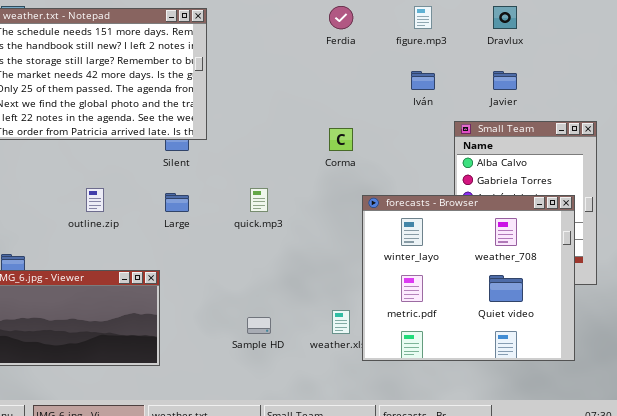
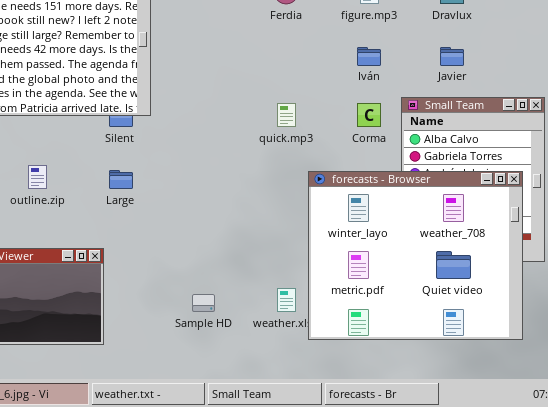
Corma: [329,128,353,151] -> [357,103,381,127], moved
quick.mp3: [250,188,268,212] -> [277,103,296,127], moved

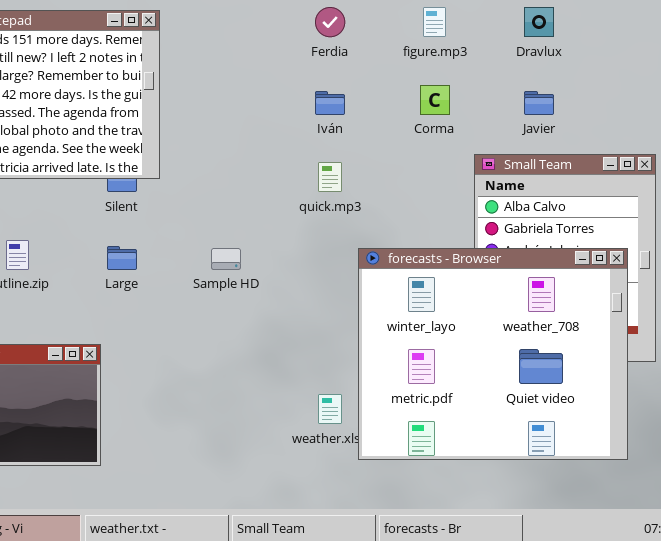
Iván: [357,47,381,66] -> [315,91,345,115], moved
Corma: [357,103,381,127] -> [420,85,450,115], moved
Sample HD: [192,294,215,312] -> [211,248,241,270], moved

